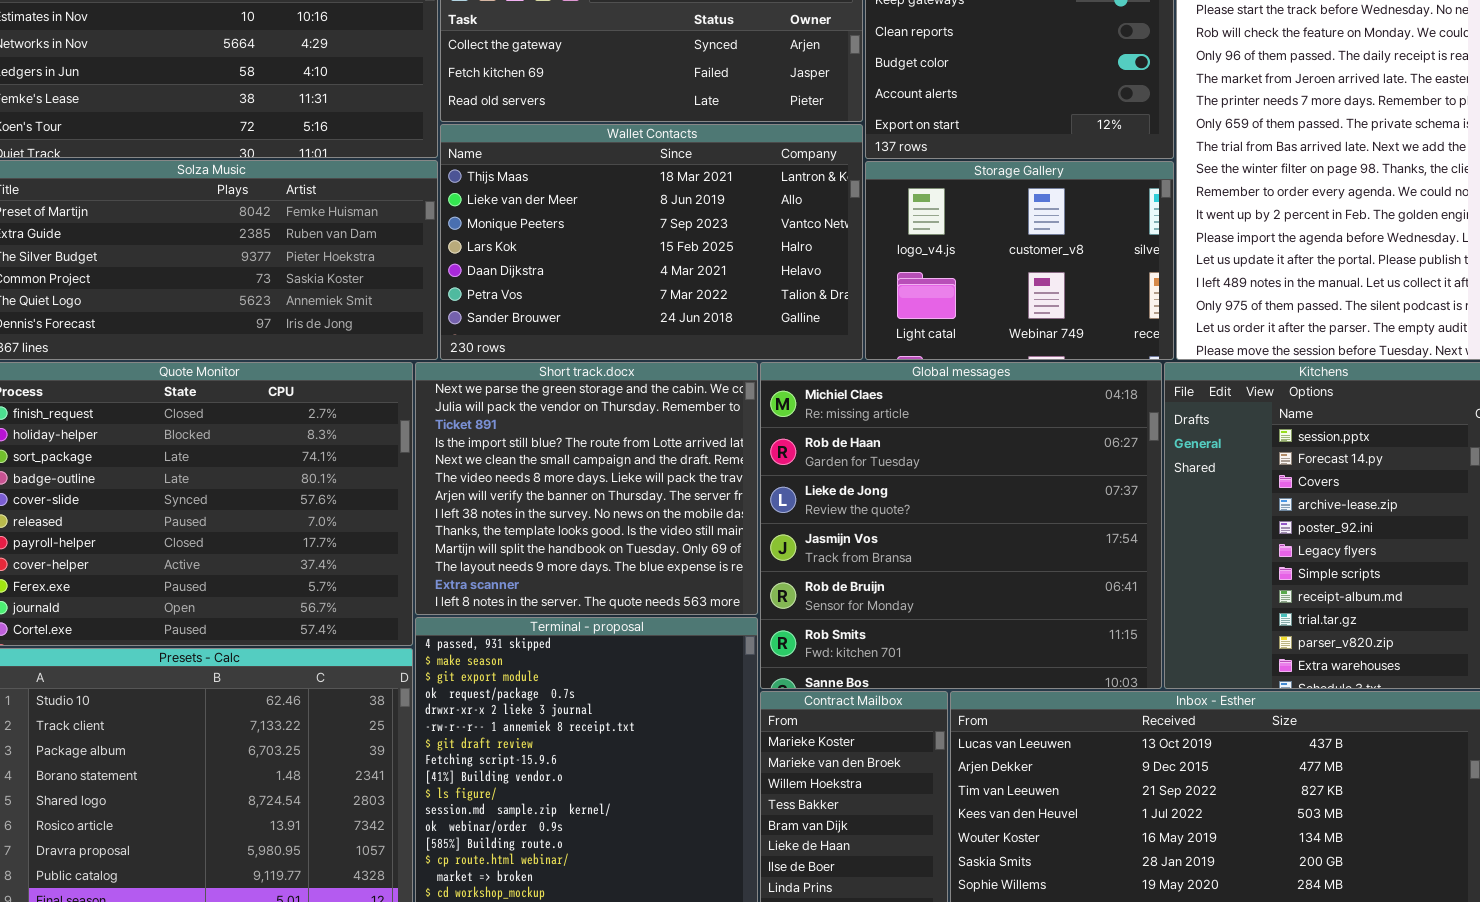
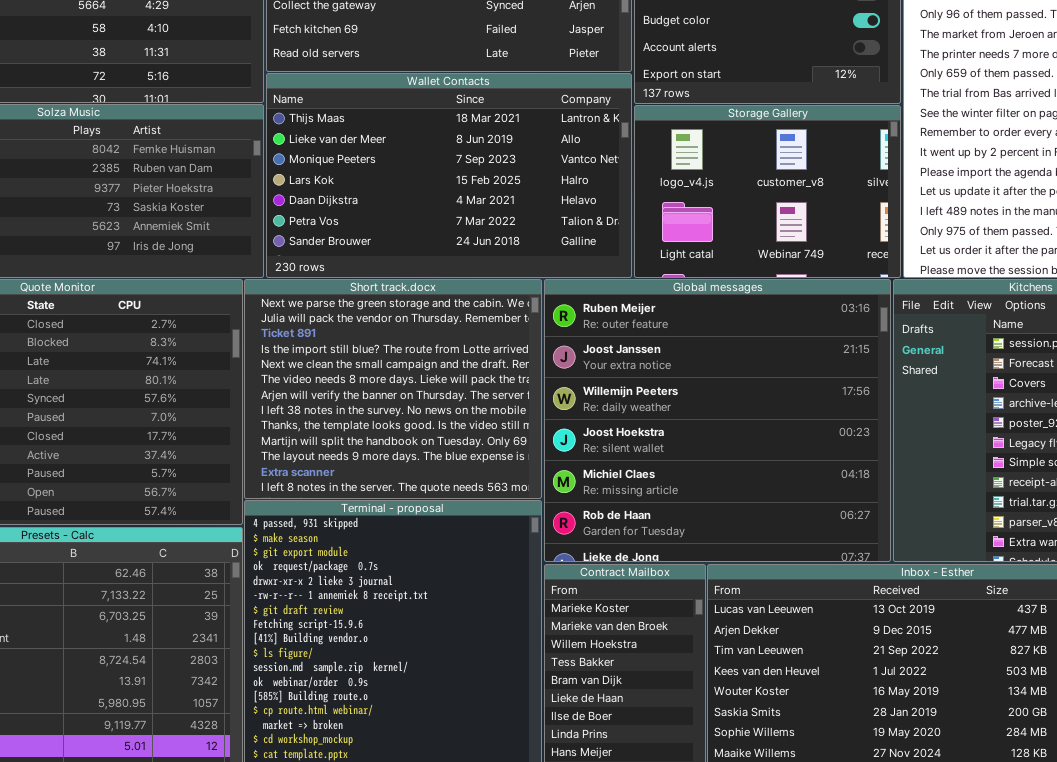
Global messages: [760,362,1162,689] -> [544,279,891,562], scrolled up 4 rows

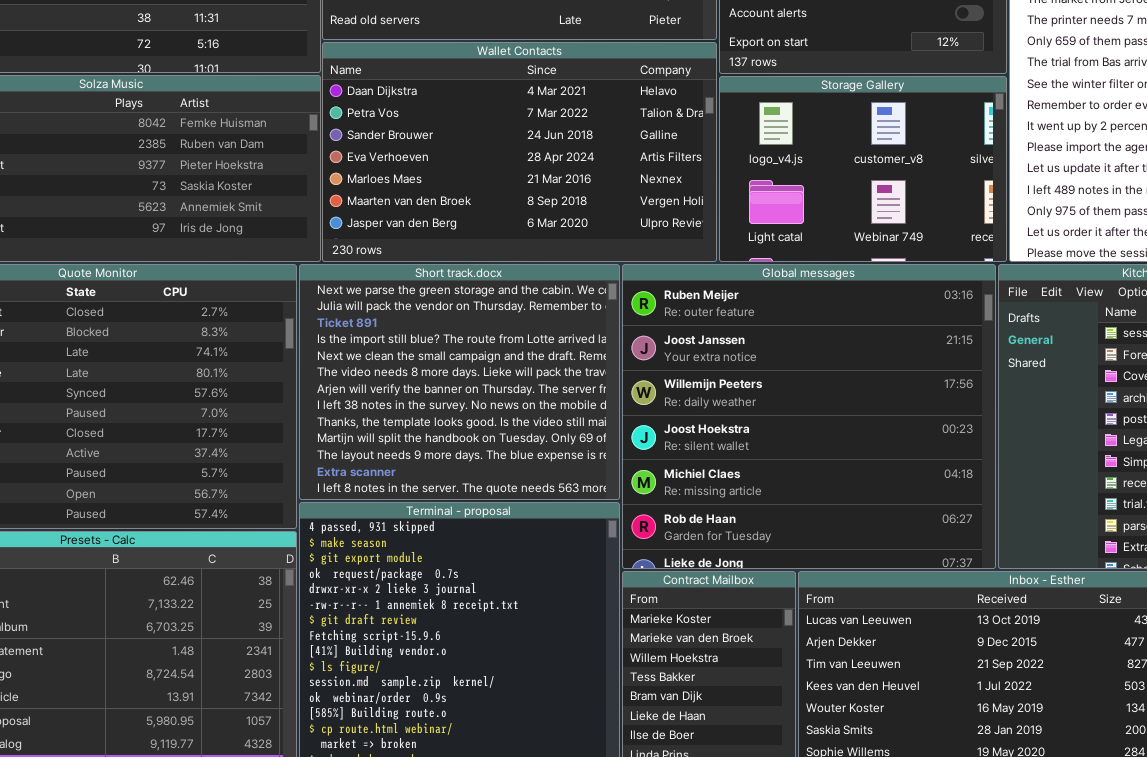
Wallet Contacts: [266,73,632,278] -> [322,42,717,262], scrolled down 4 rows

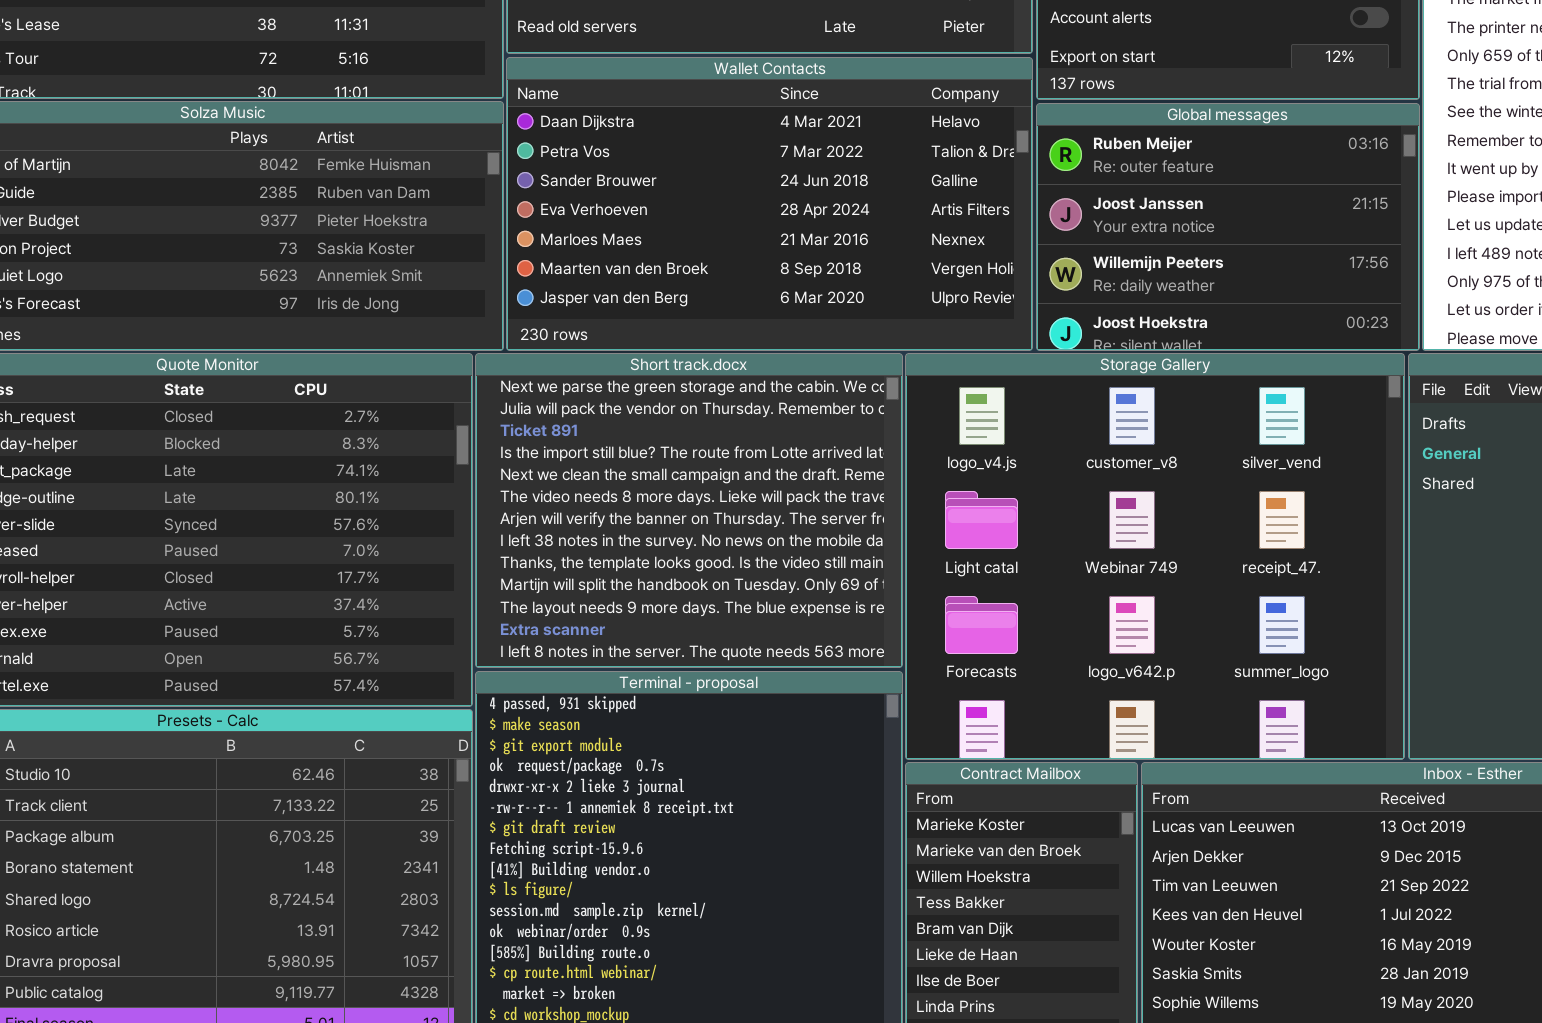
Storage Gallery: [719,76,1007,262] -> [905,353,1405,760], moved, resized
Global messages: [622,264,996,569] -> [1036,103,1420,351], moved, resized

